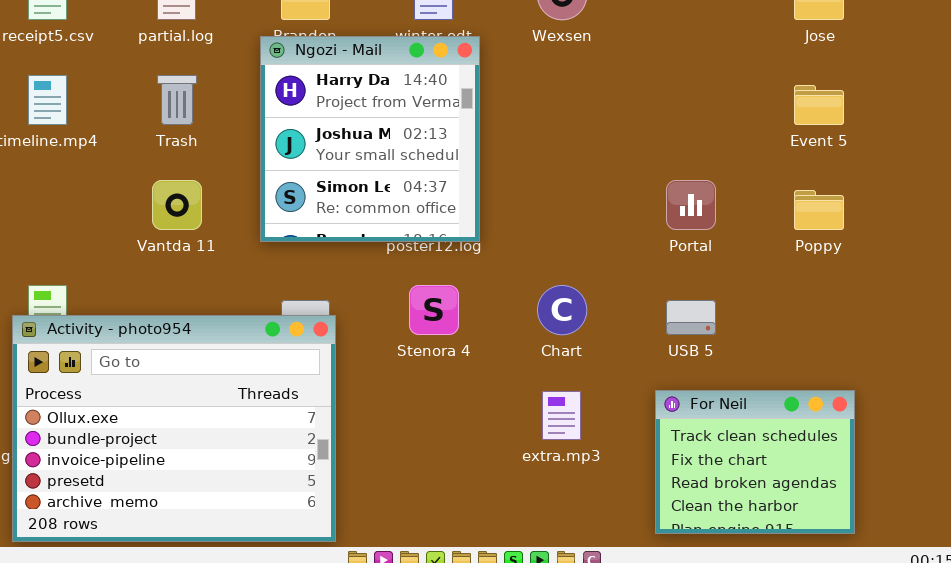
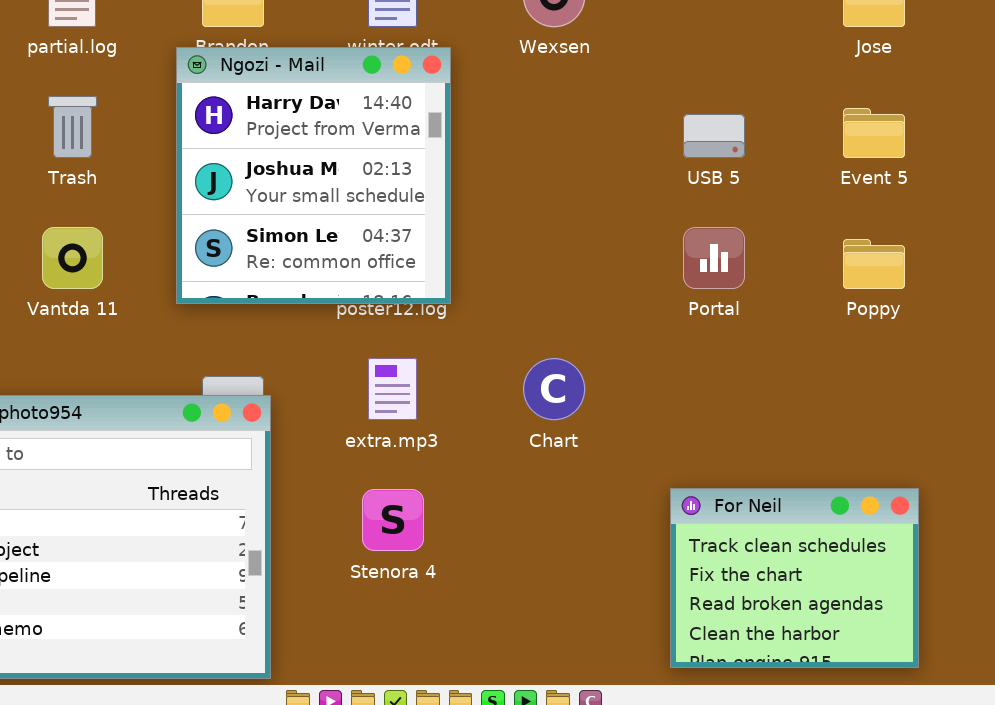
Stenora 4: [409,285,459,335] -> [362,489,424,551], moved
USB 5: [666,300,716,335] -> [683,114,745,158], moved
extra.mp3: [542,391,581,440] -> [368,358,417,420], moved

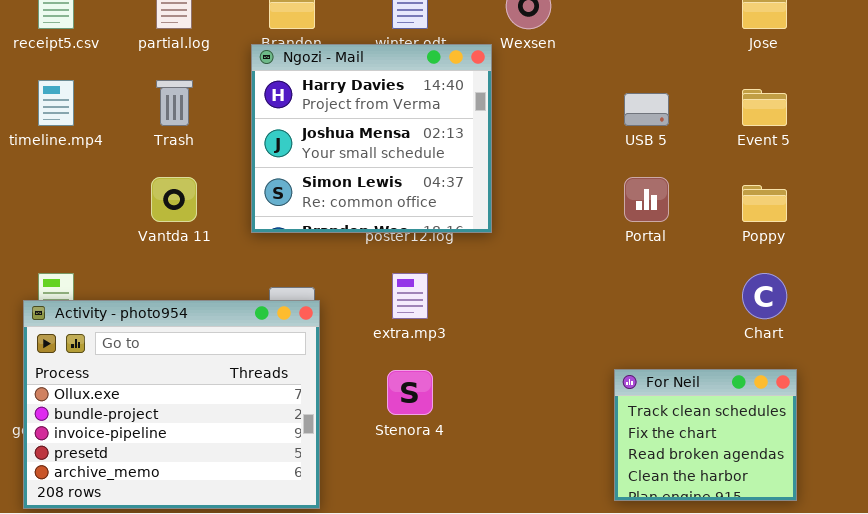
Ngozi - Mail: [176,47,451,304] -> [251,44,492,233], resized
Chart: [523,358,585,420] -> [742,273,787,319], moved

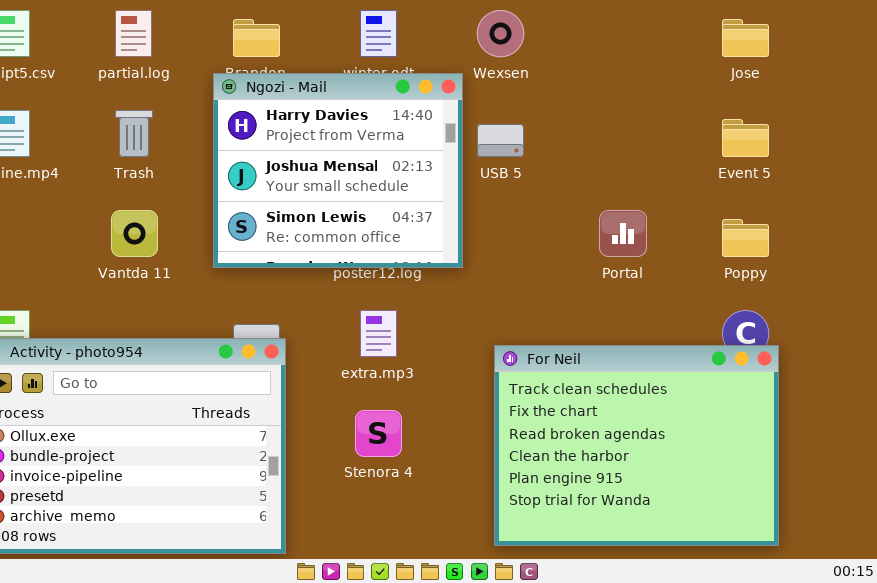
USB 5: [624,93,669,126] -> [477,124,524,157], moved
For Neil: [614,369,797,501] -> [494,345,779,546], resized

